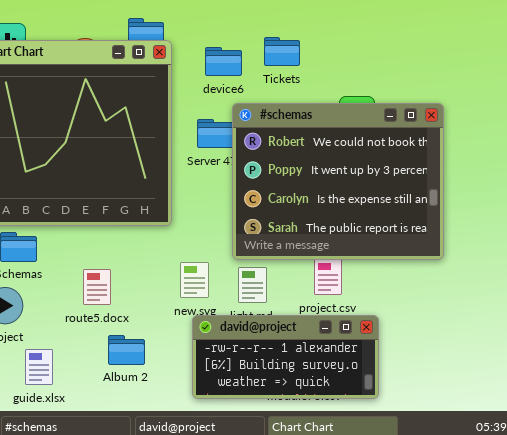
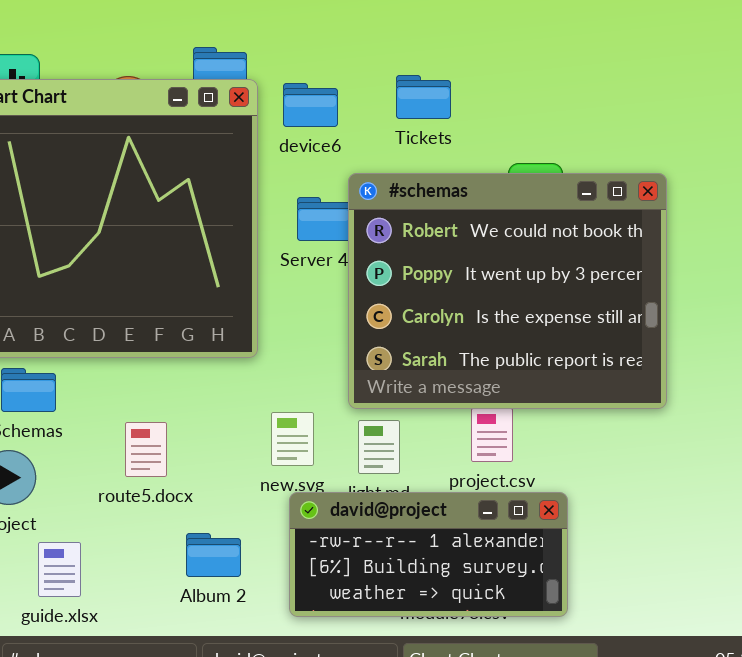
device6: [205,47,242,76] -> [283,83,338,127], moved
Album 2: [108,335,145,365] -> [186,533,241,577], moved

